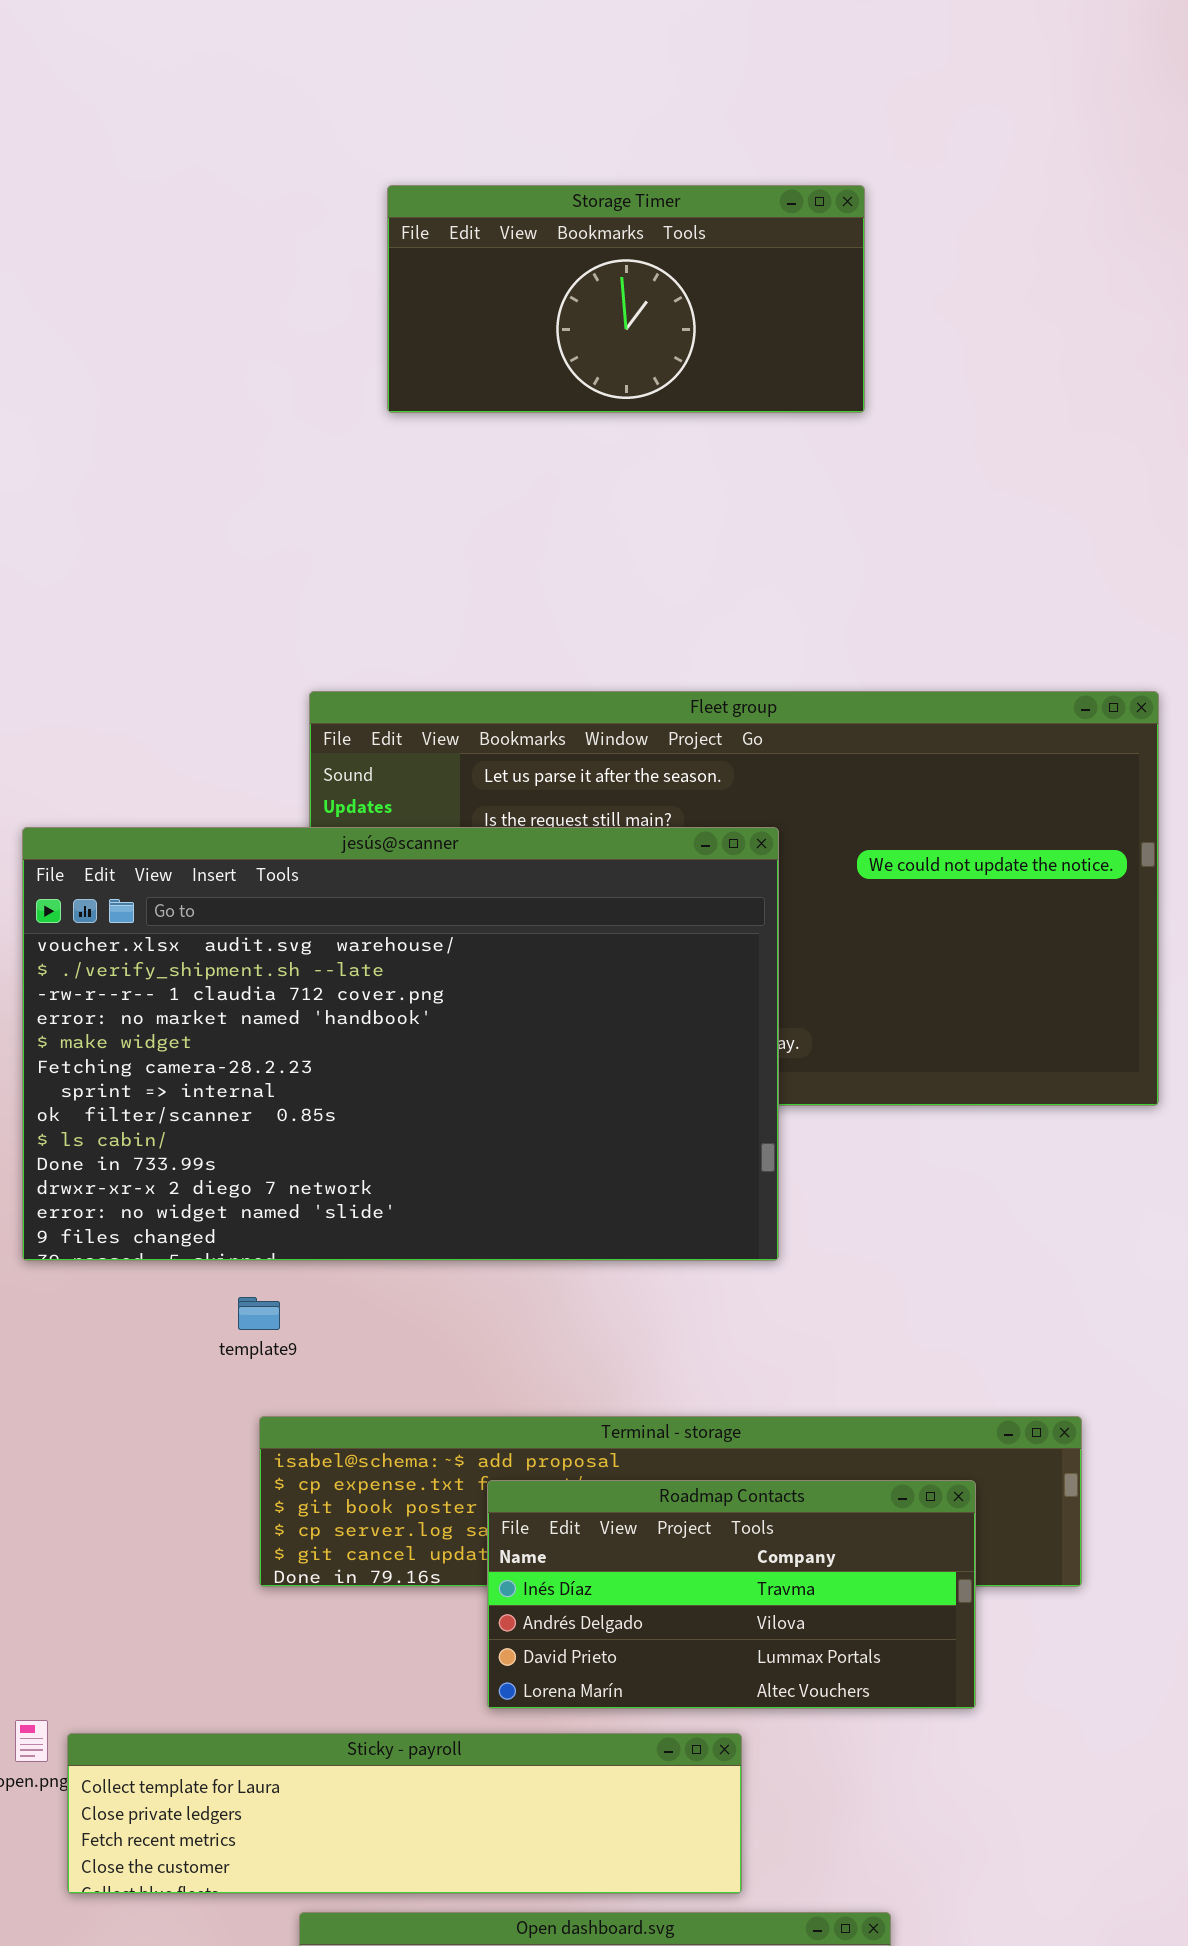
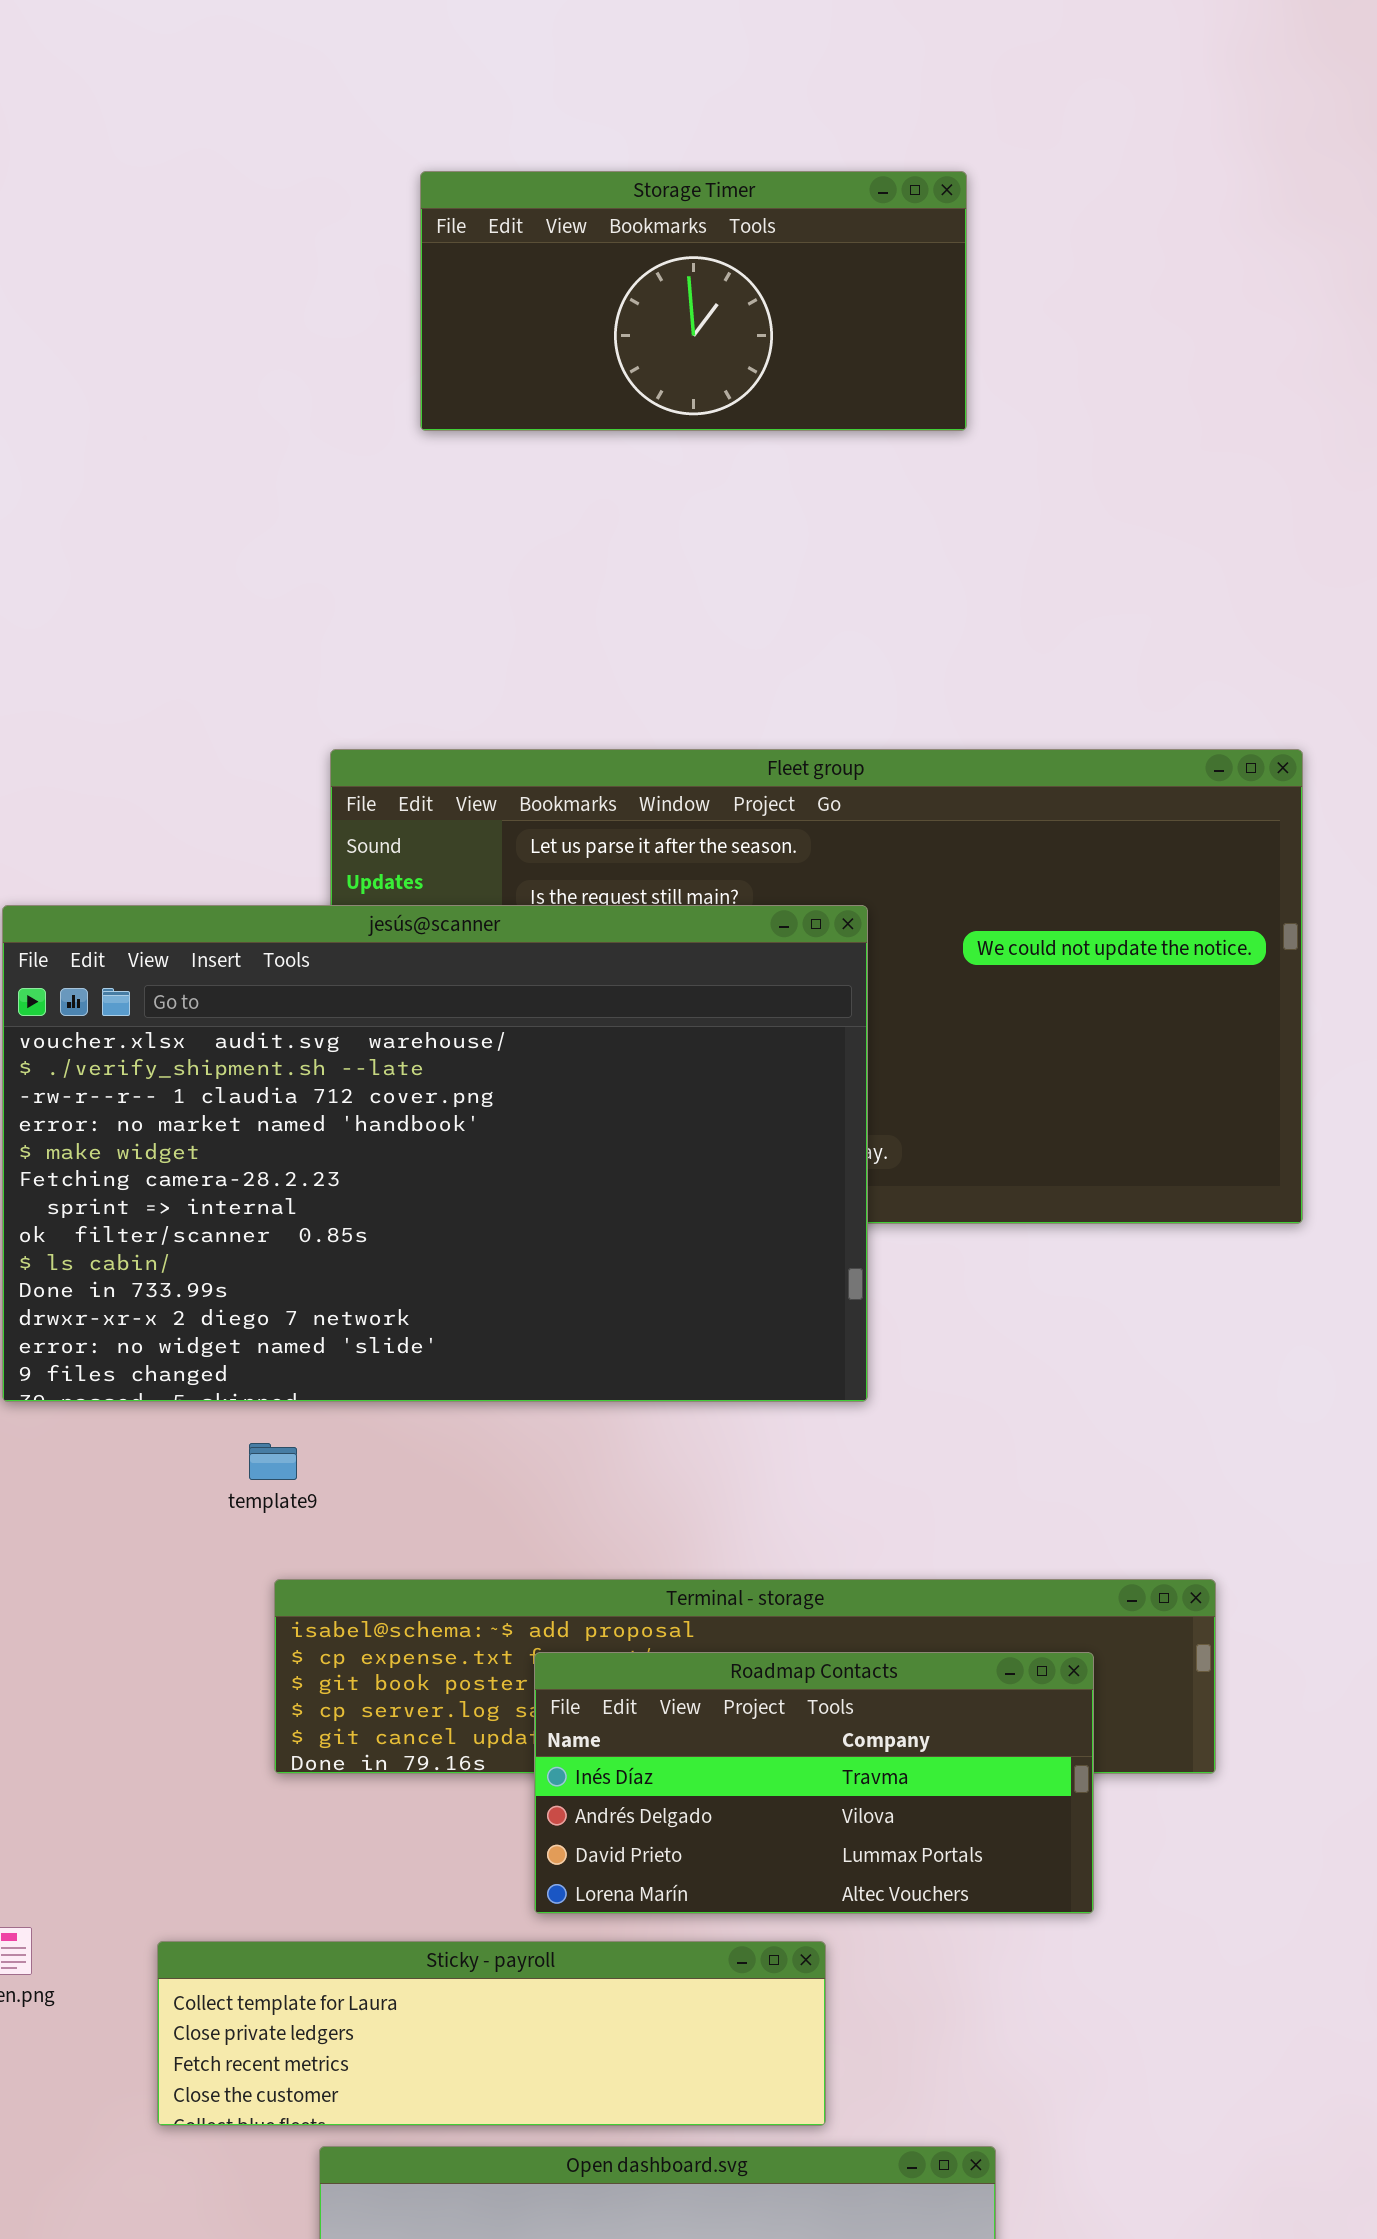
Sticky - payroll: [67,1733,742,1894] -> [157,1941,826,2126], resized

